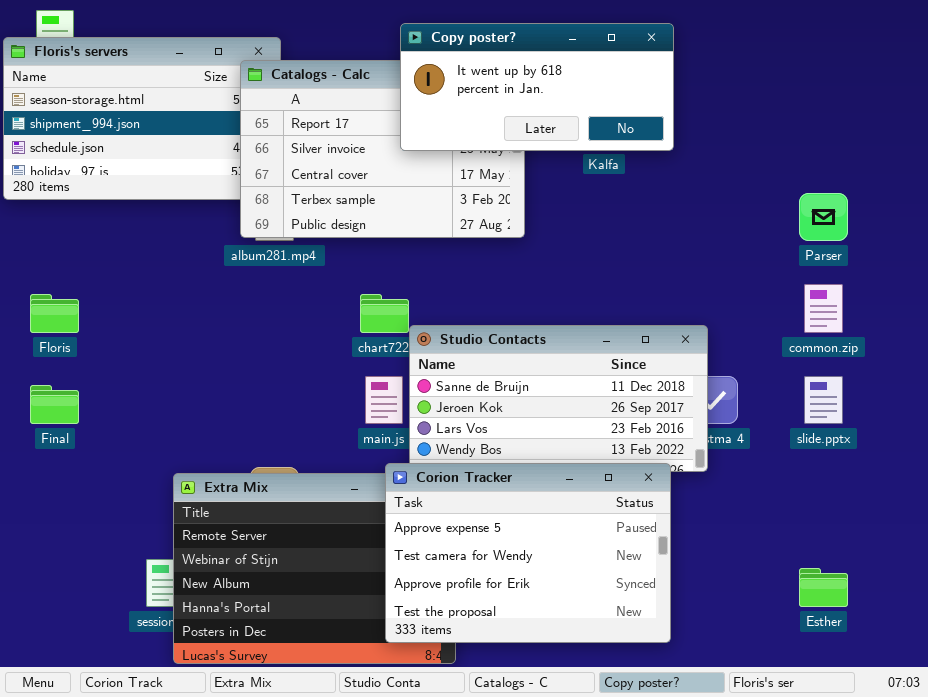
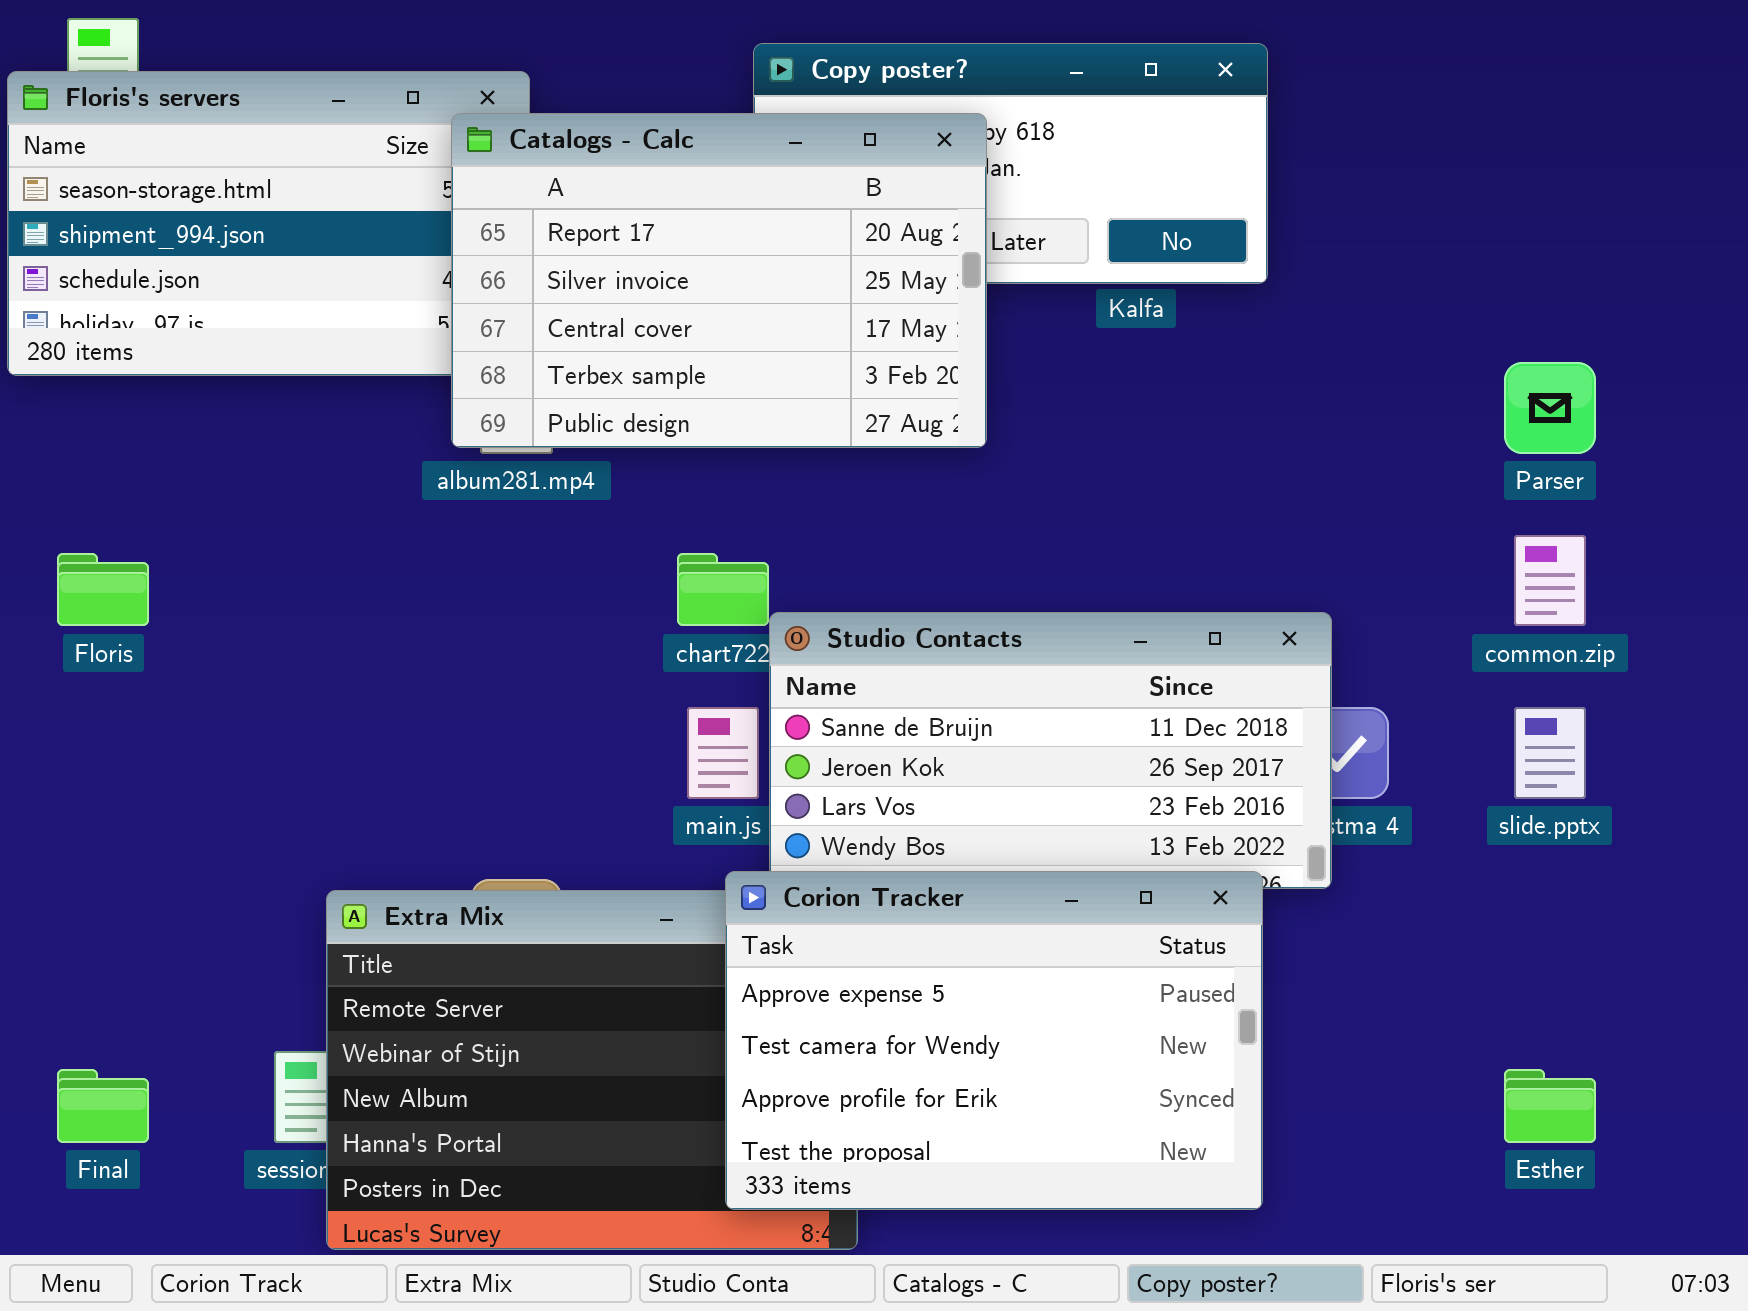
Catalogs - Calc: [240,60,525,238] -> [451,113,987,448], raised
Final: [30,385,79,424] -> [57,1069,149,1143], moved

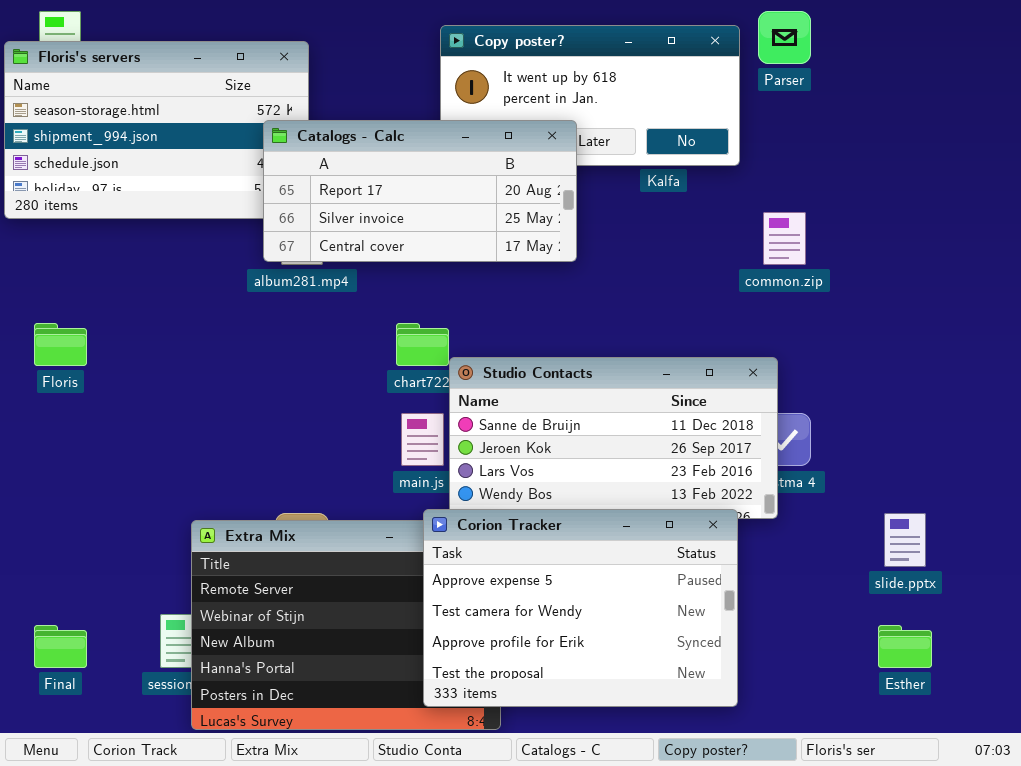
Catalogs - Calc: [451,113,987,448] -> [263,120,577,262], resized
Parser: [1504,362,1596,454] -> [758,11,811,64], moved
common.zip: [1514,535,1586,626] -> [763,212,806,265], moved
slide.pptx: [1514,707,1586,799] -> [884,513,926,567], moved

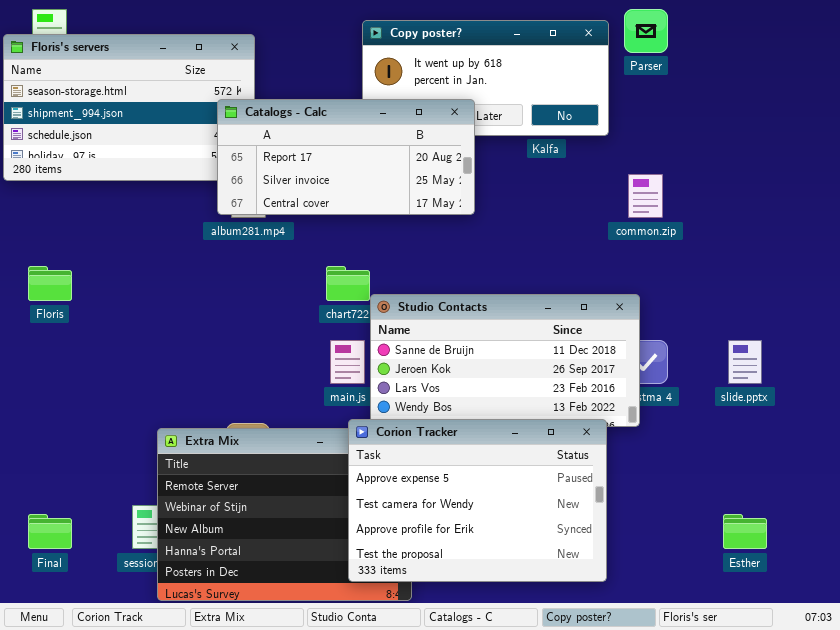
slide.pptx: [884,513,926,567] -> [728,340,762,384], moved

